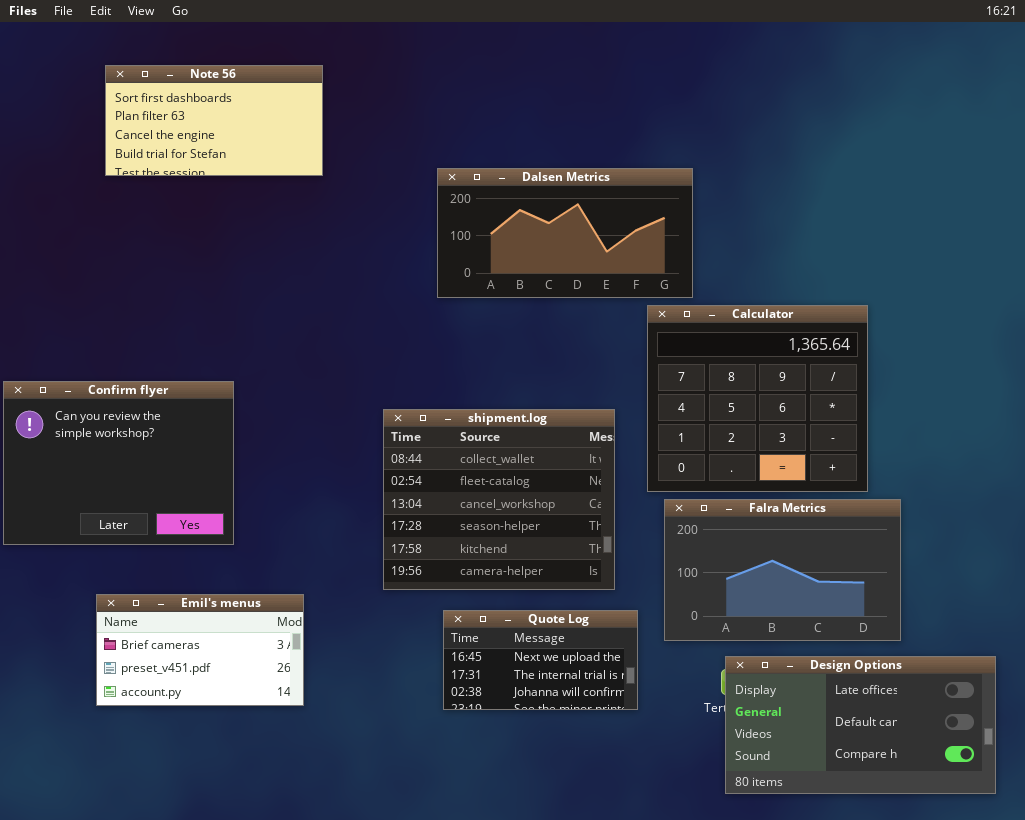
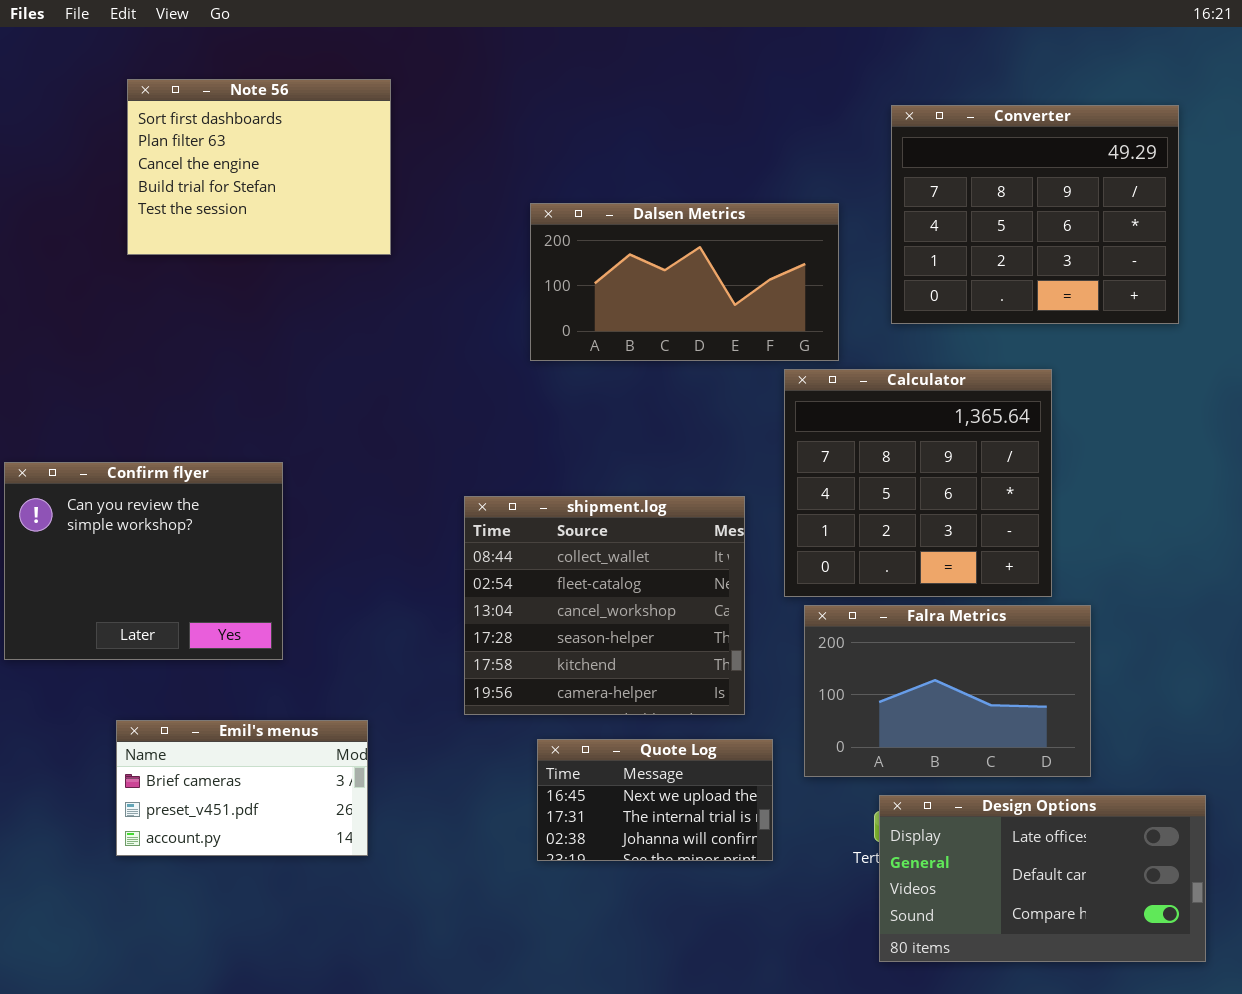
Note 56: [105,65,323,176] -> [127,79,391,255], resized
Converter: none -> [891,105,1179,324], opened

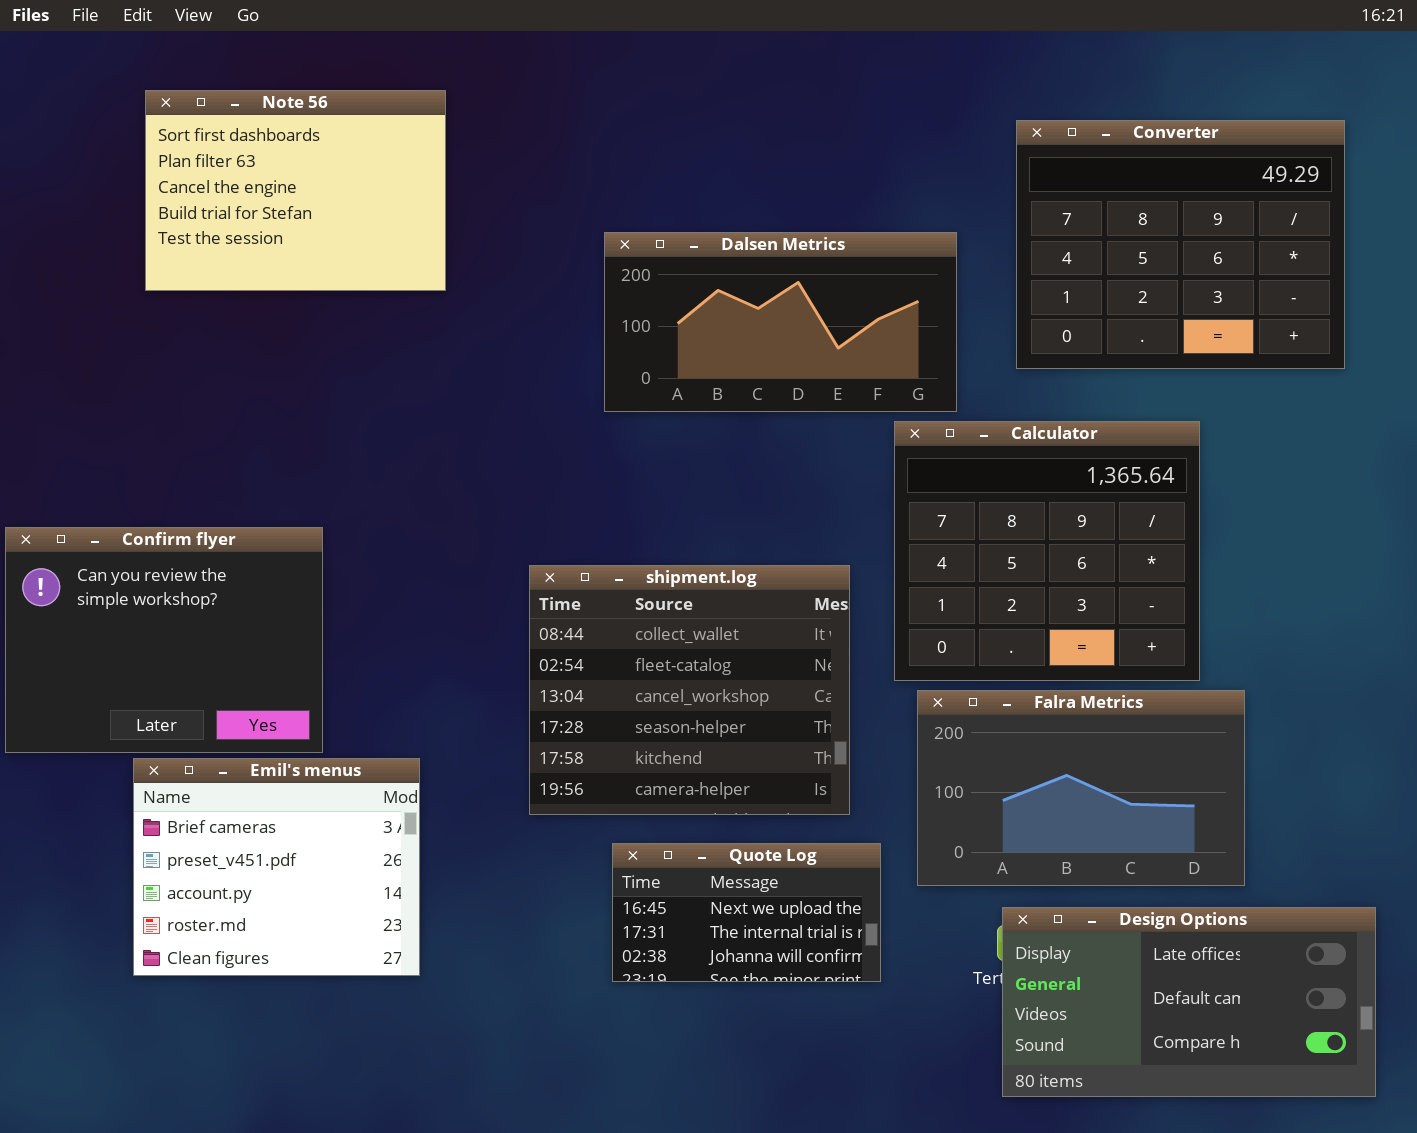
Emil's menus: [116,720,368,856] -> [133,758,420,976], resized

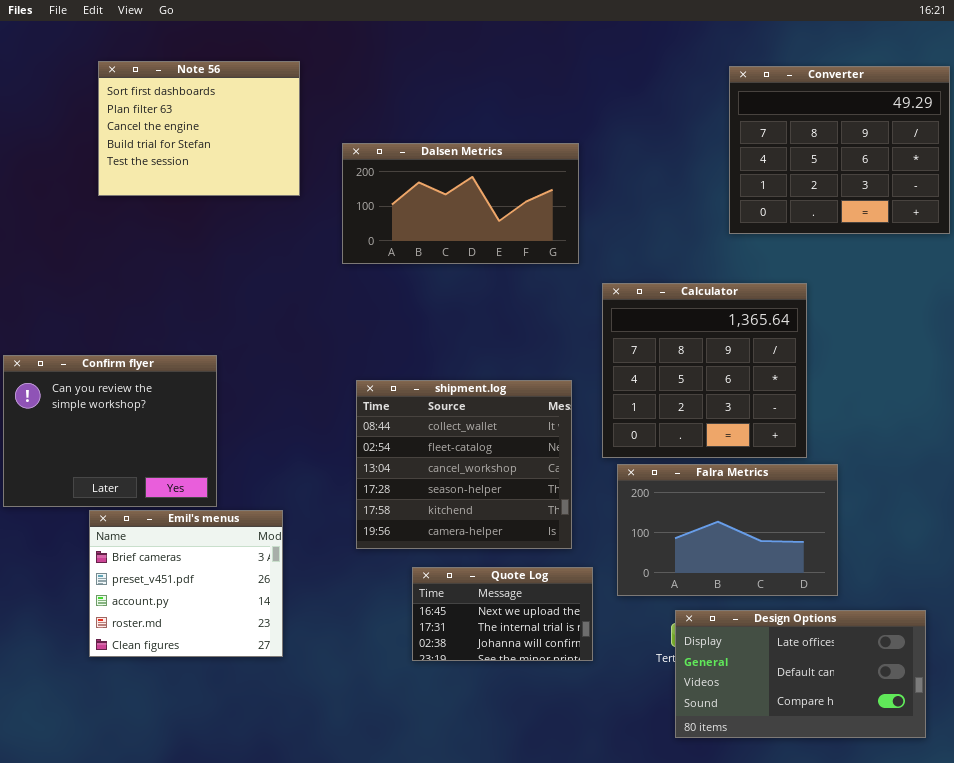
Converter: [1016,120,1345,369] -> [729,66,950,234], moved
Dalsen Metrics: [604,232,957,412] -> [342,143,579,264], moved

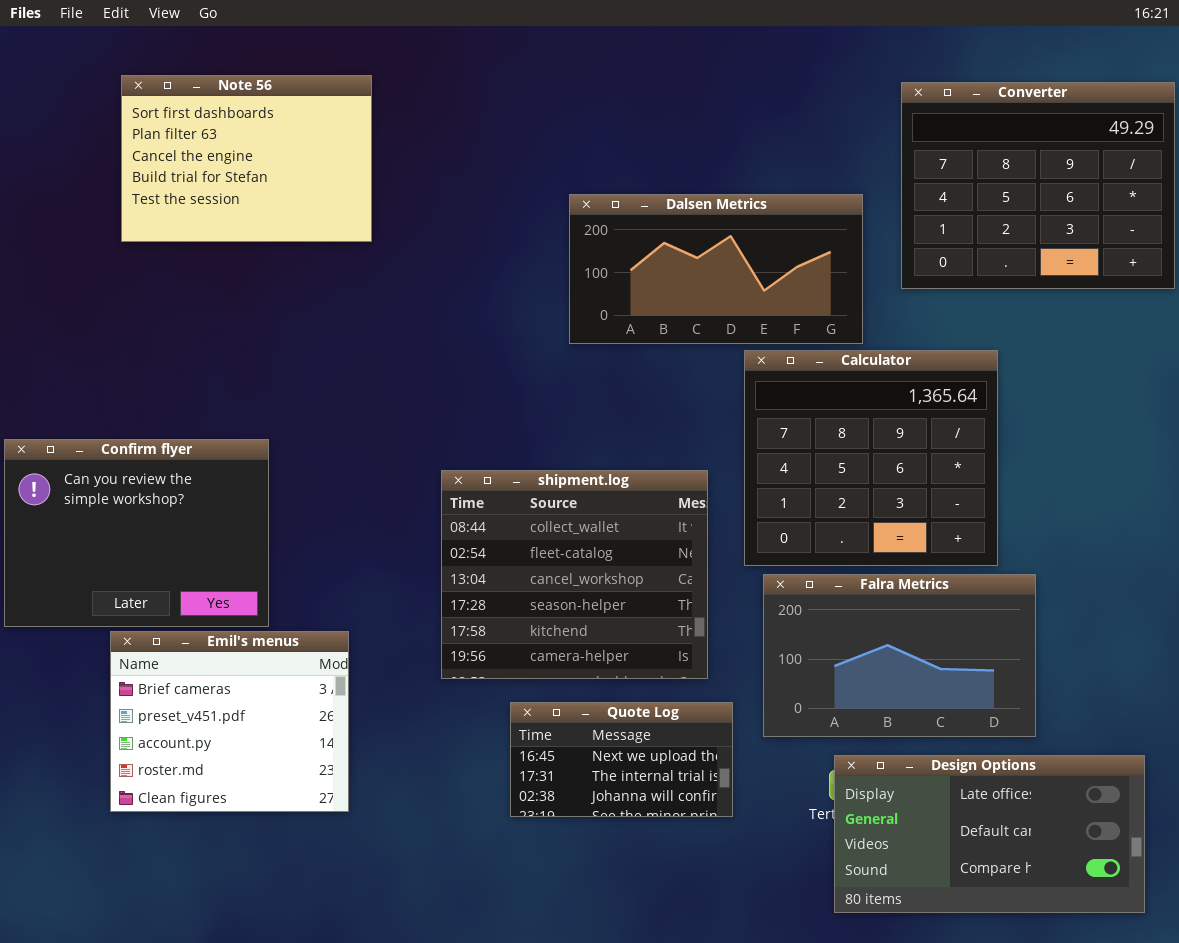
Dalsen Metrics: [342,143,579,264] -> [569,194,863,344], moved

